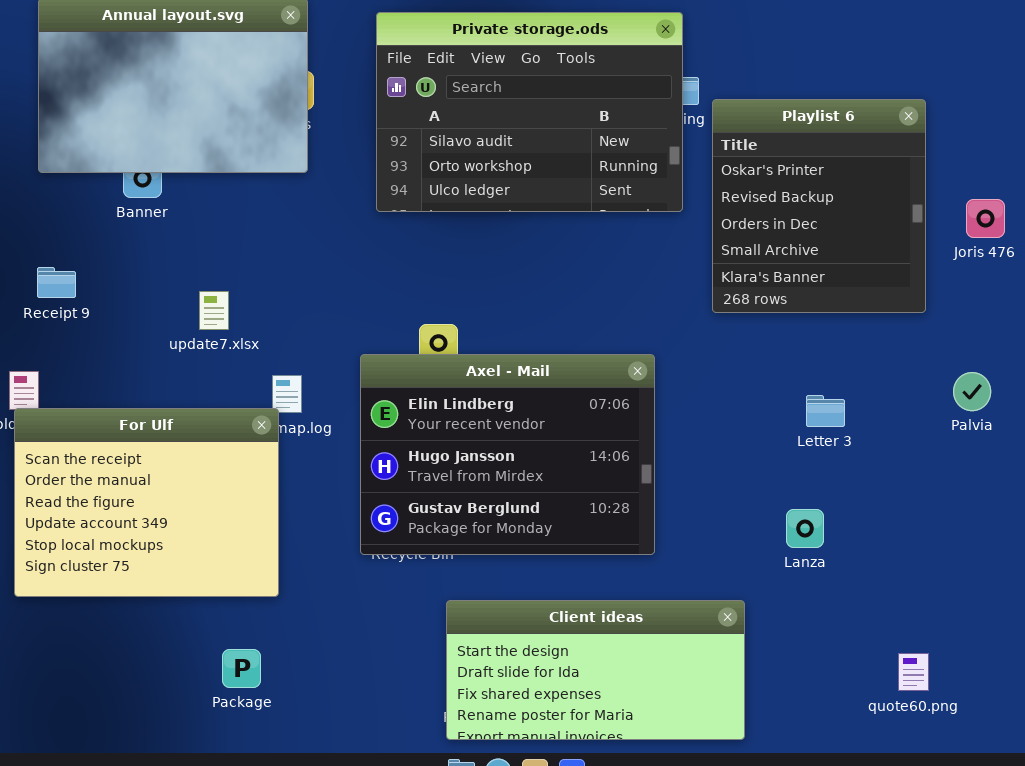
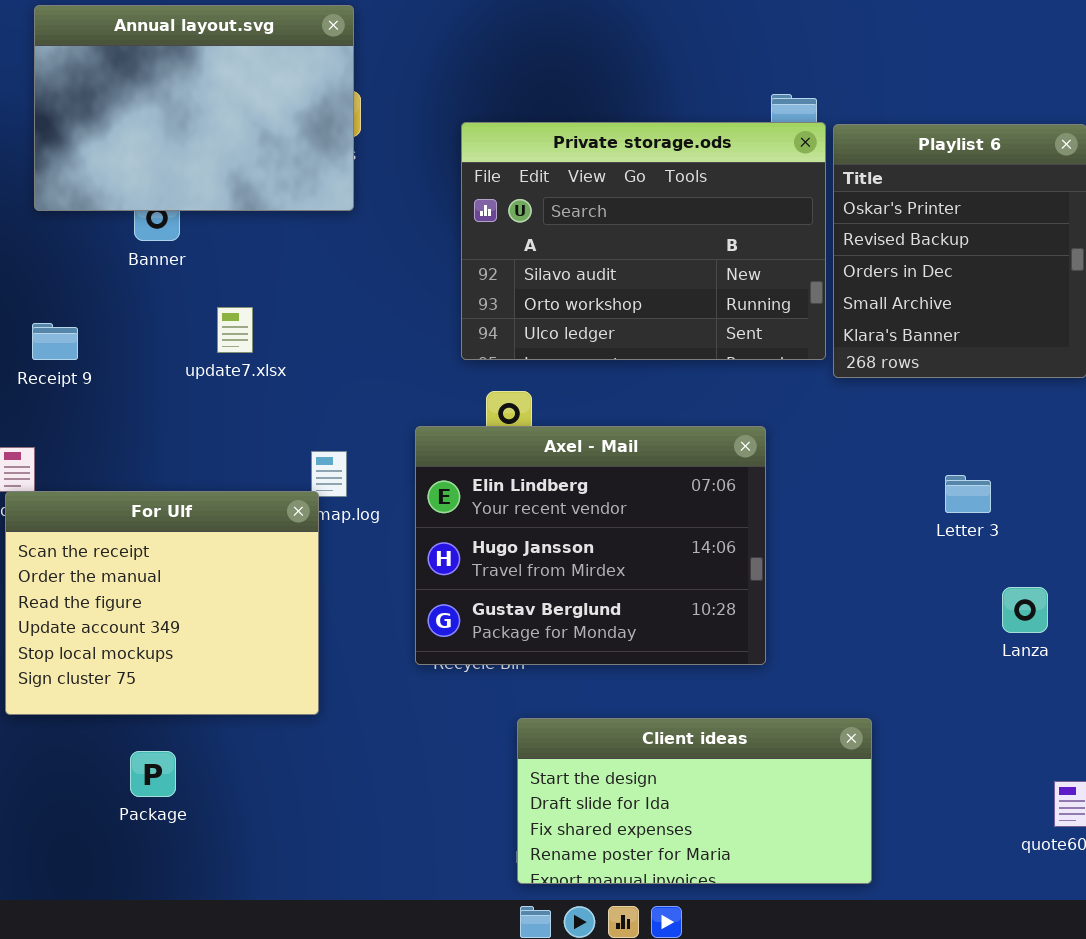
Private storage.ods: [376,12,683,212] -> [461,122,826,360], moved
update7.xlsx: [199,291,229,330] -> [217,307,253,353], moved
Lanza: [786,509,824,548] -> [1002,587,1048,633], moved
Package: [222,649,261,688] -> [130,751,176,797], moved

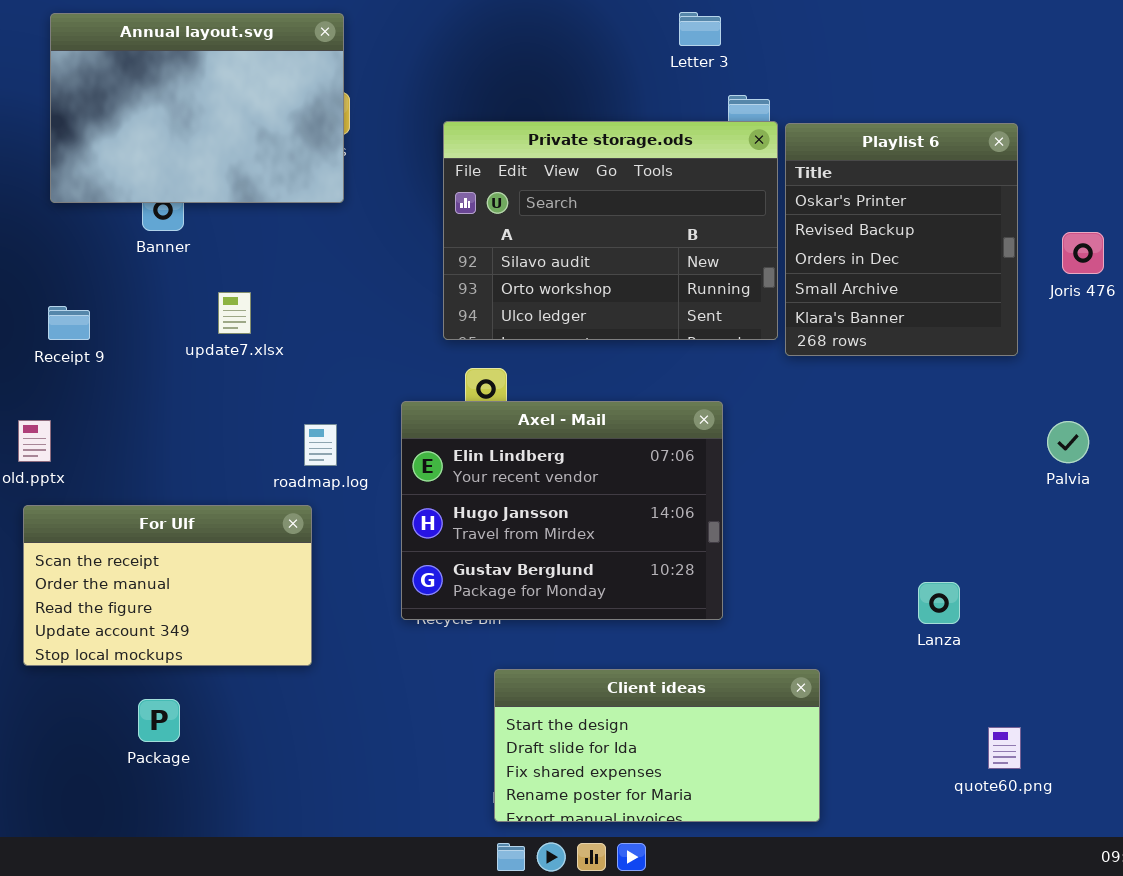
Letter 3: [945,475,991,513] -> [679,12,721,46], moved
For Ulf: [5,491,319,715] -> [23,505,312,666], resized
Lanza: [1002,587,1048,633] -> [918,582,960,624], moved

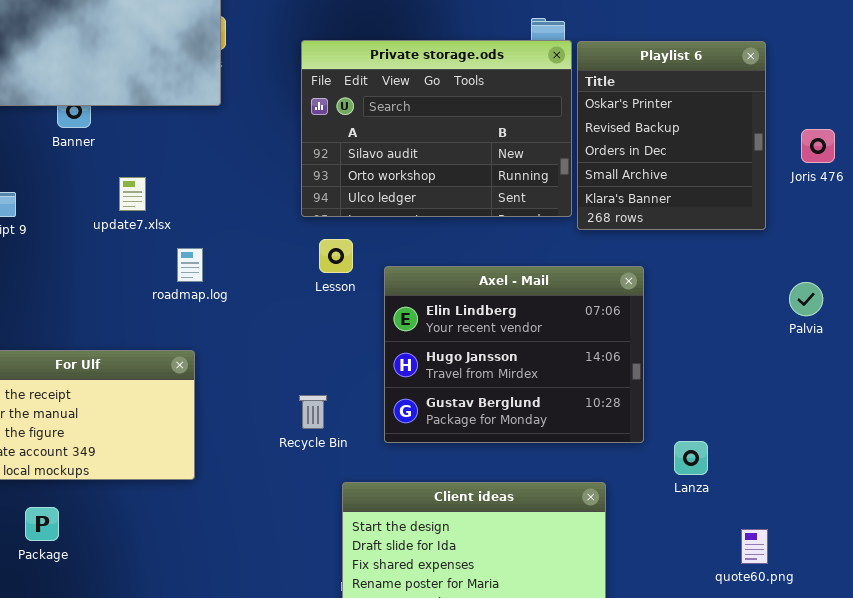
Axel - Mail: [401,401,723,620] -> [384,266,644,443], moved
roadmap.log: [304,424,337,466] -> [177,248,203,282], moved
Lanza: [918,582,960,624] -> [674,441,708,475], moved
Package: [138,699,180,742] -> [25,507,59,541], moved

